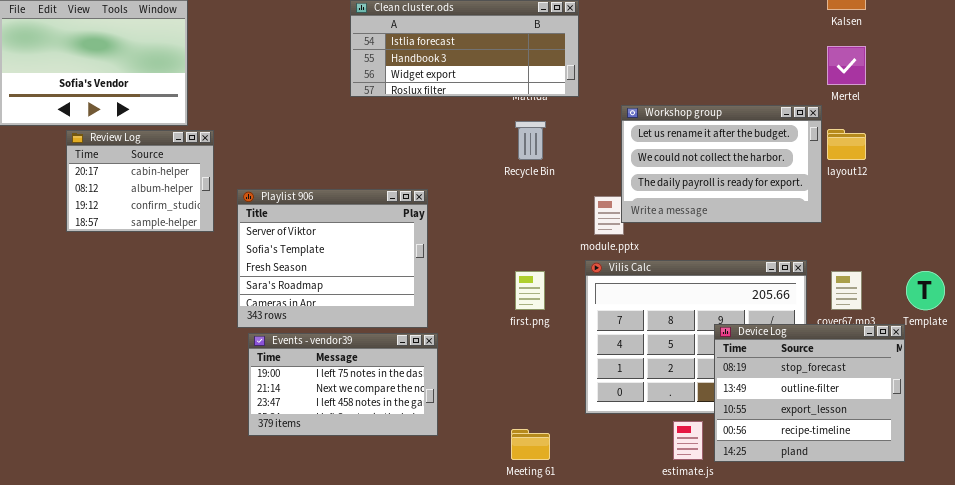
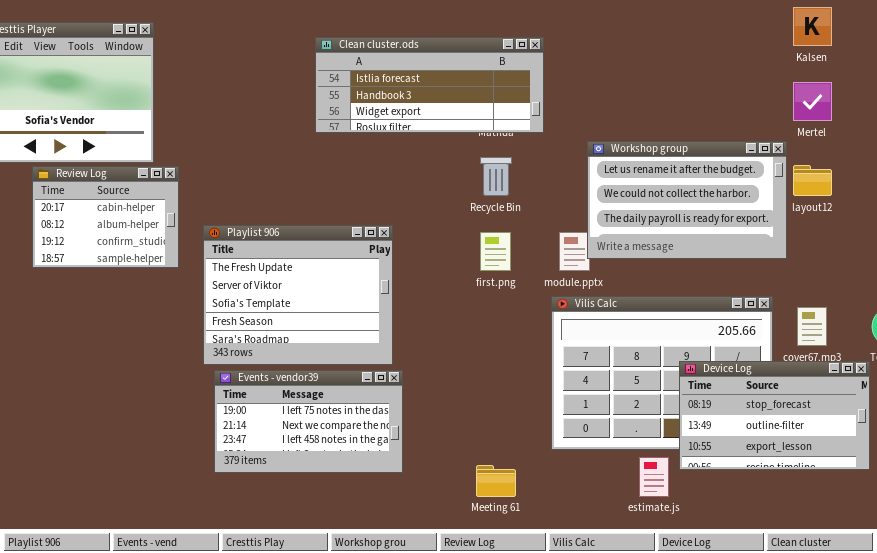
Playlist 906: [237,189,428,328] -> [203,225,393,365], scrolled up 1 row
first.png: [515,271,545,310] -> [480,232,511,271], moved
Device Log: [714,324,905,462] -> [679,361,870,470], resized

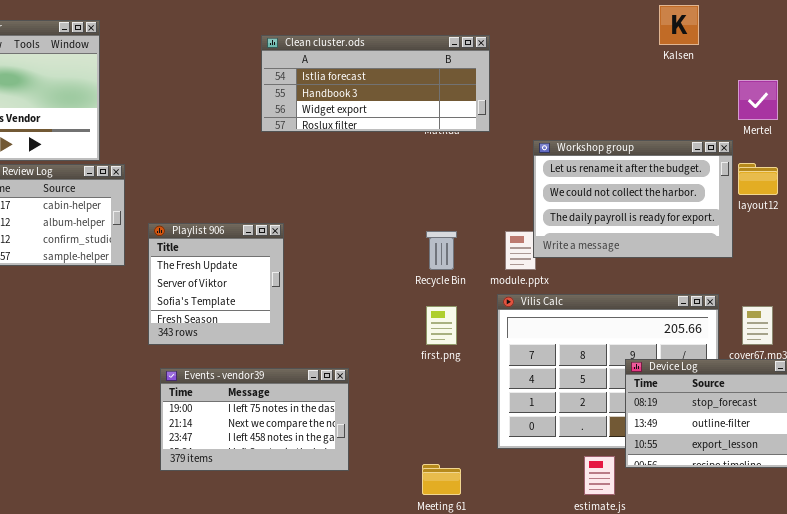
Kalsen: [793,7,832,46] -> [659,5,699,45], moved
Recycle Bin: [480,157,512,196] -> [426,231,457,270], moved
Playlist 906: [203,225,393,365] -> [148,223,284,345], resized
first.png: [480,232,511,271] -> [426,306,457,345], moved

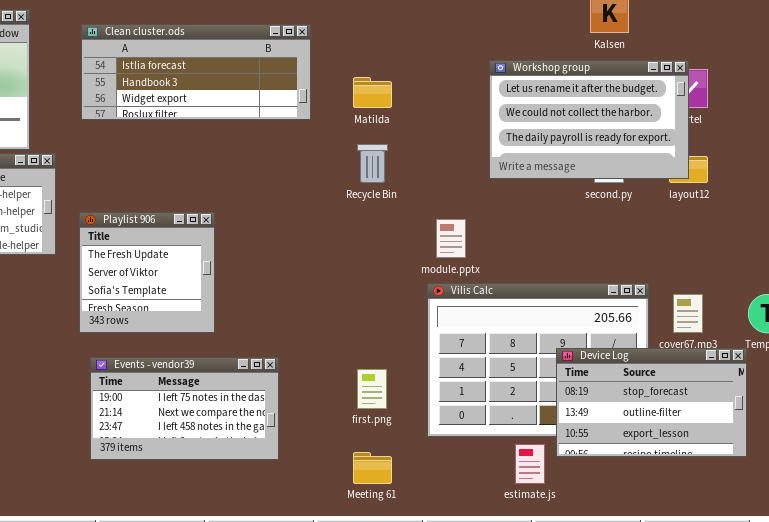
Clean cluster.ods: [261,35,490,132] -> [81,24,311,120], moved
Workshop group: [533,140,733,258] -> [489,60,689,179], moved
Recycle Bin: [426,231,457,270] -> [357,144,388,183], moved
first.png: [426,306,457,345] -> [357,369,387,409], moved

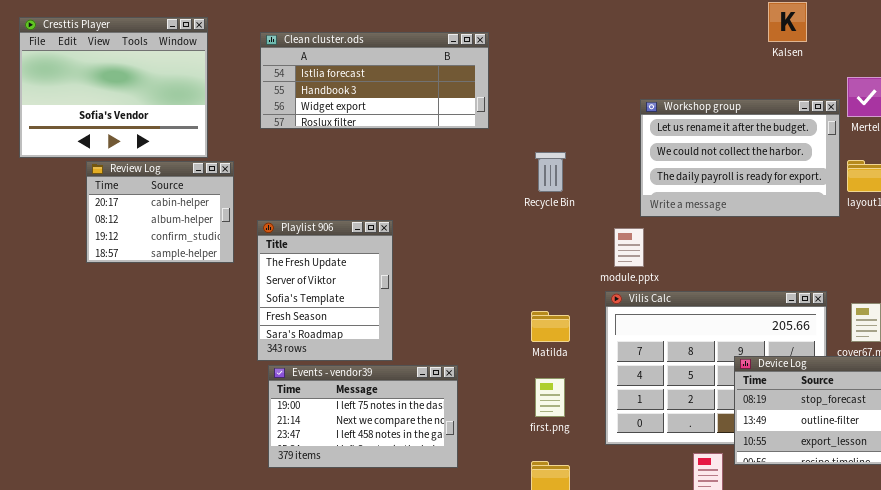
Workshop group: [489,60,689,179] -> [640,99,840,217], moved
Matilda: [353,77,392,108] -> [531,311,570,342], moved
Playlist 906: [79,212,215,333] -> [257,220,393,361], resized

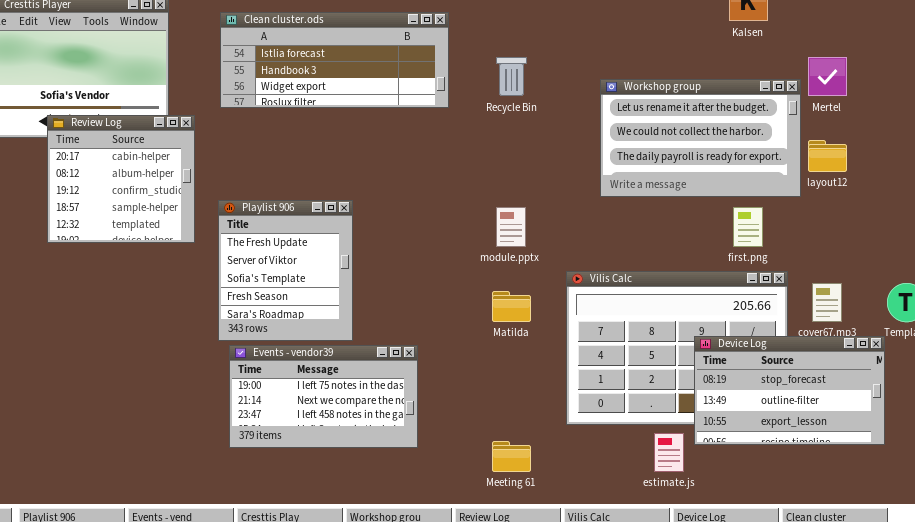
Recycle Bin: [535,152,566,192] -> [496,57,527,96], moved
Review Log: [86,161,234,263] -> [47,115,195,243], resized
module.pptx: [614,228,644,267] -> [496,207,526,247], moved
first.png: [535,378,565,417] -> [733,207,763,247], moved

